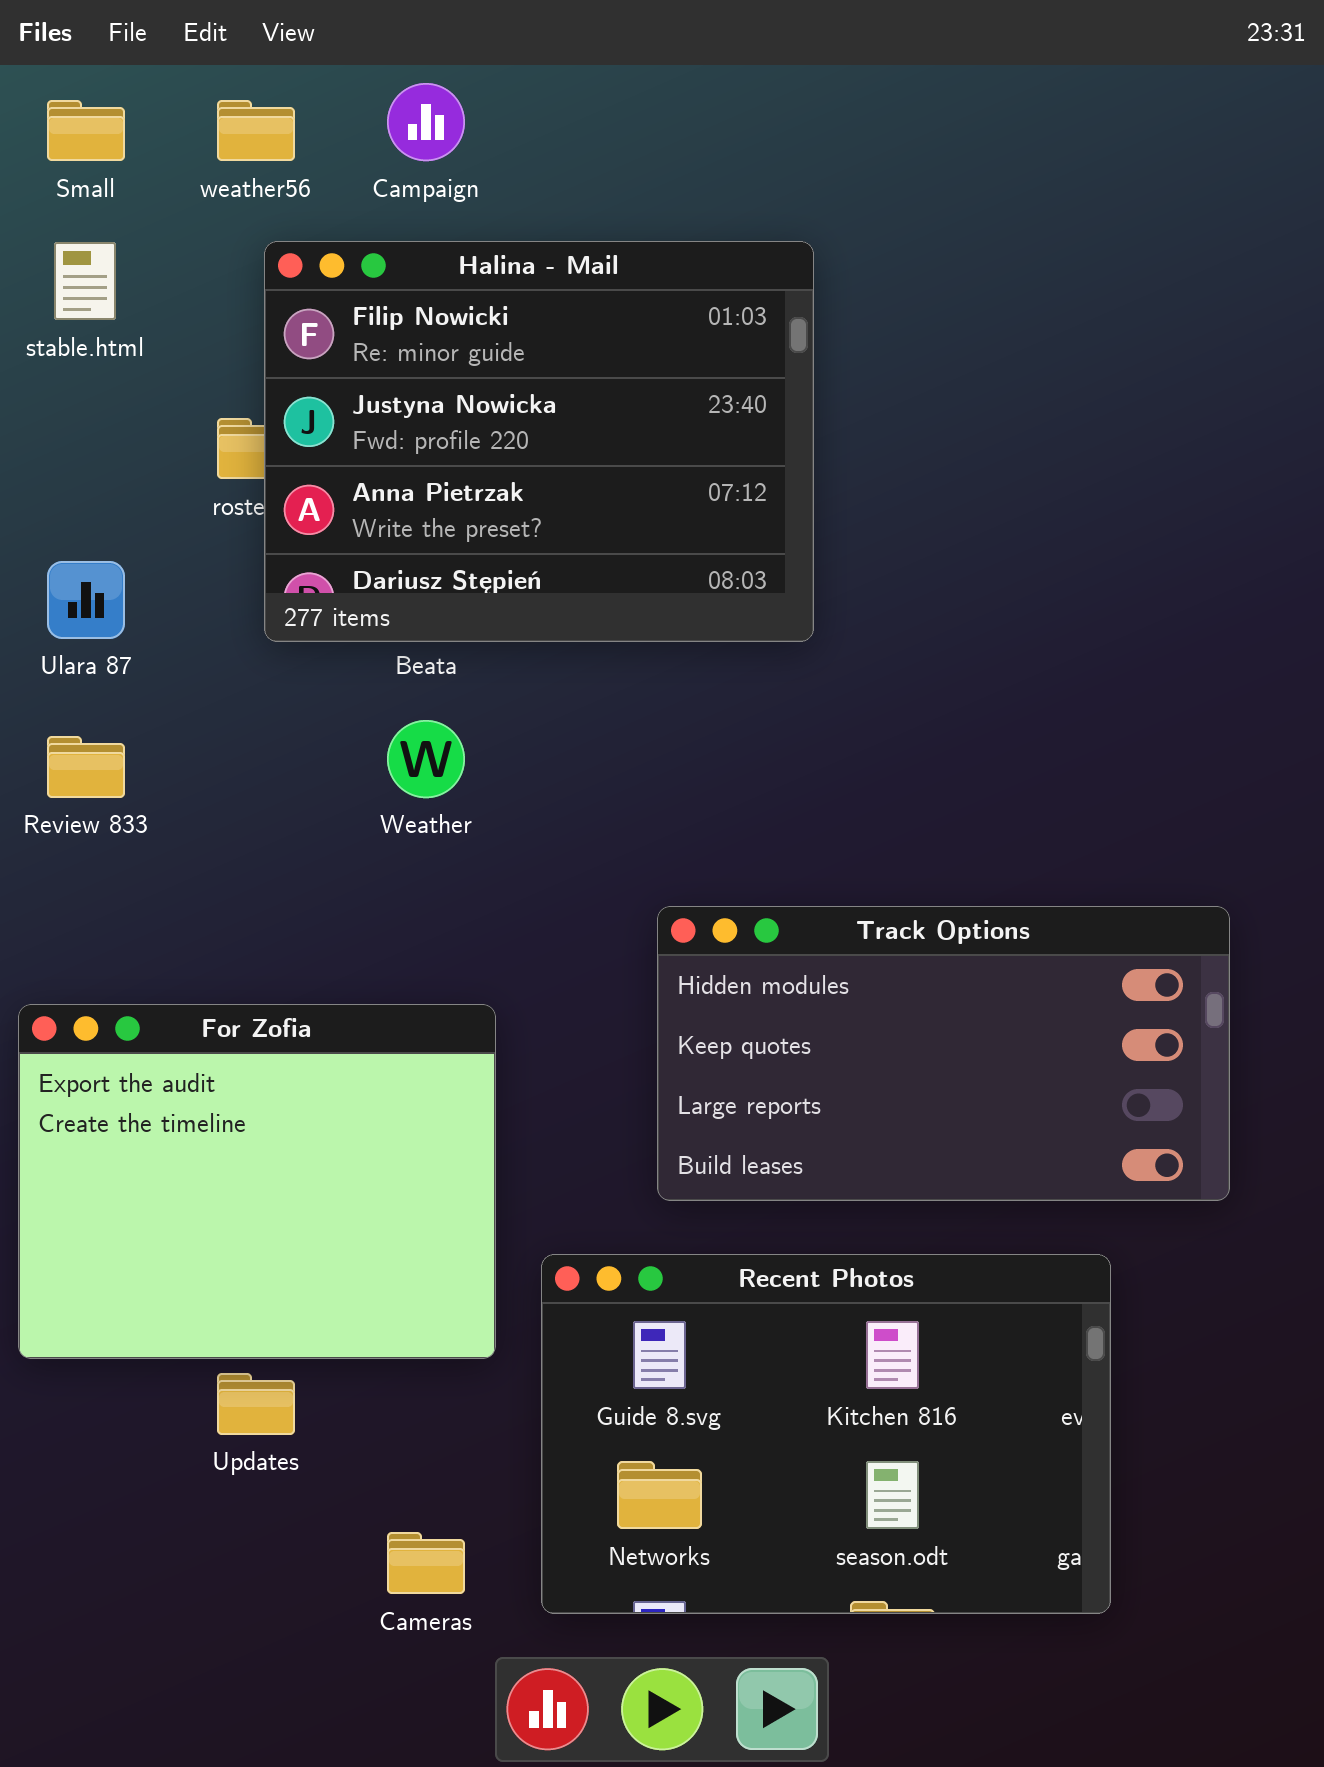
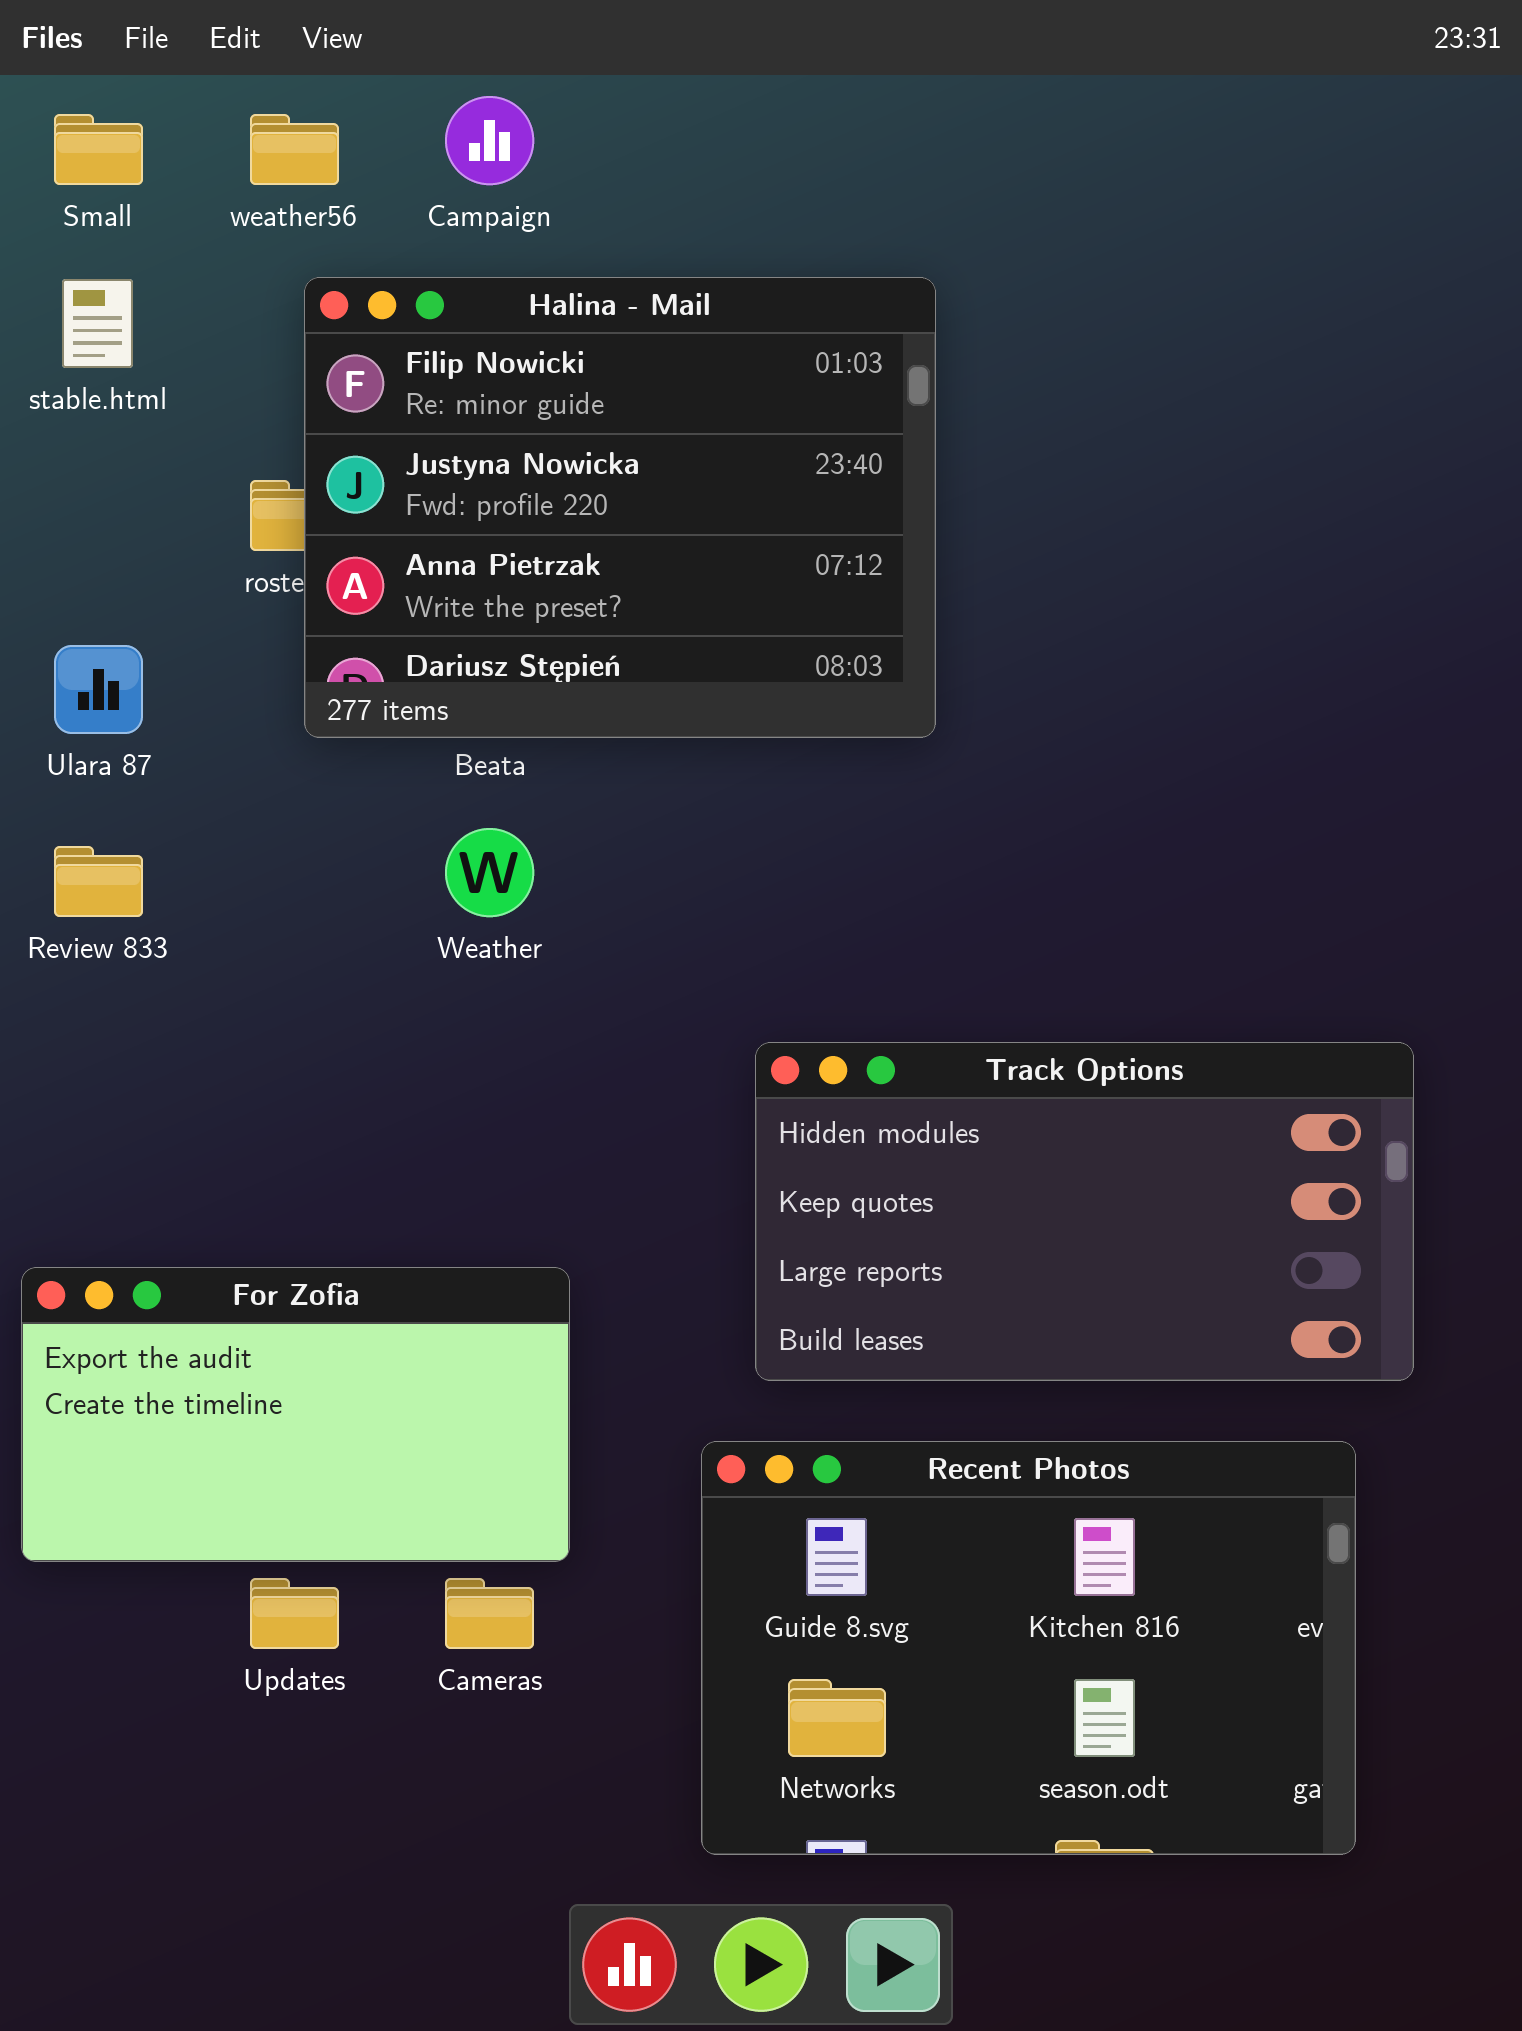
For Zofia: [18,1004,496,1359] -> [21,1267,570,1562], resized
Recent Photos: [541,1254,1111,1614] -> [701,1441,1356,1855], moved
Cameras: [387,1532,465,1594] -> [445,1578,534,1649], moved

